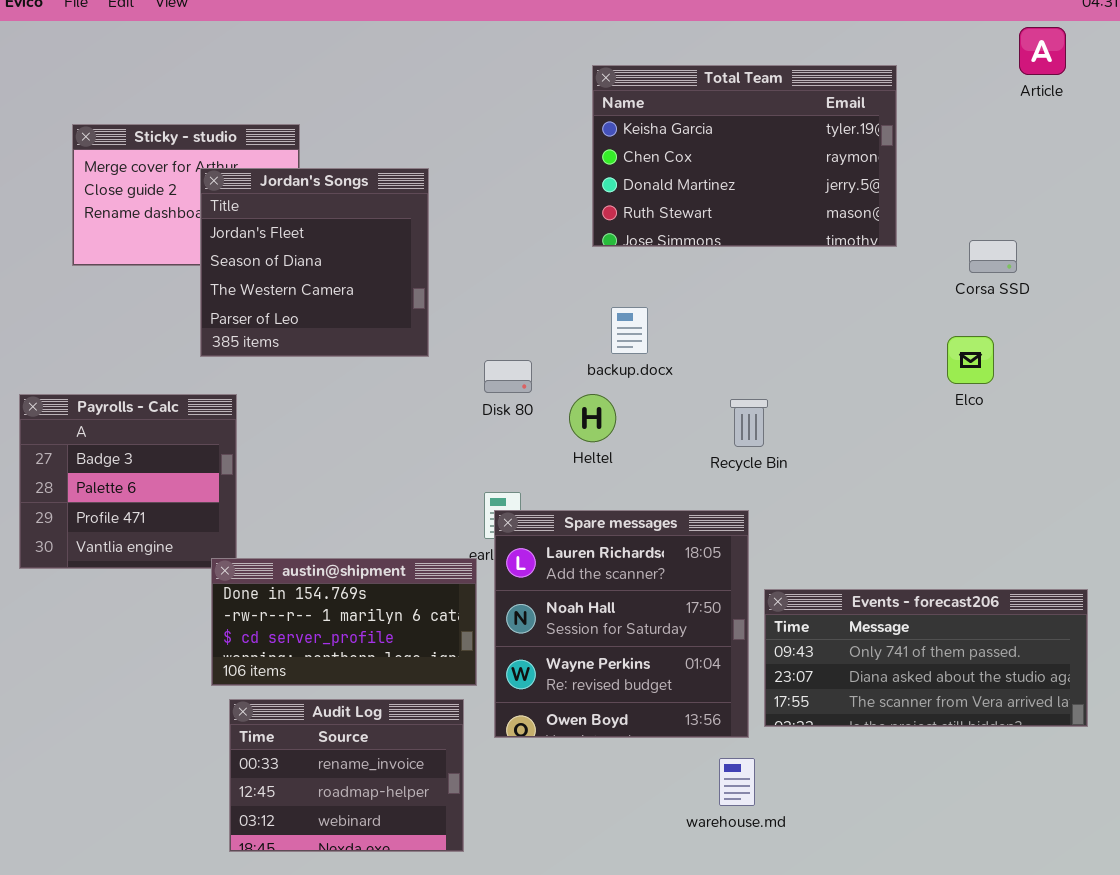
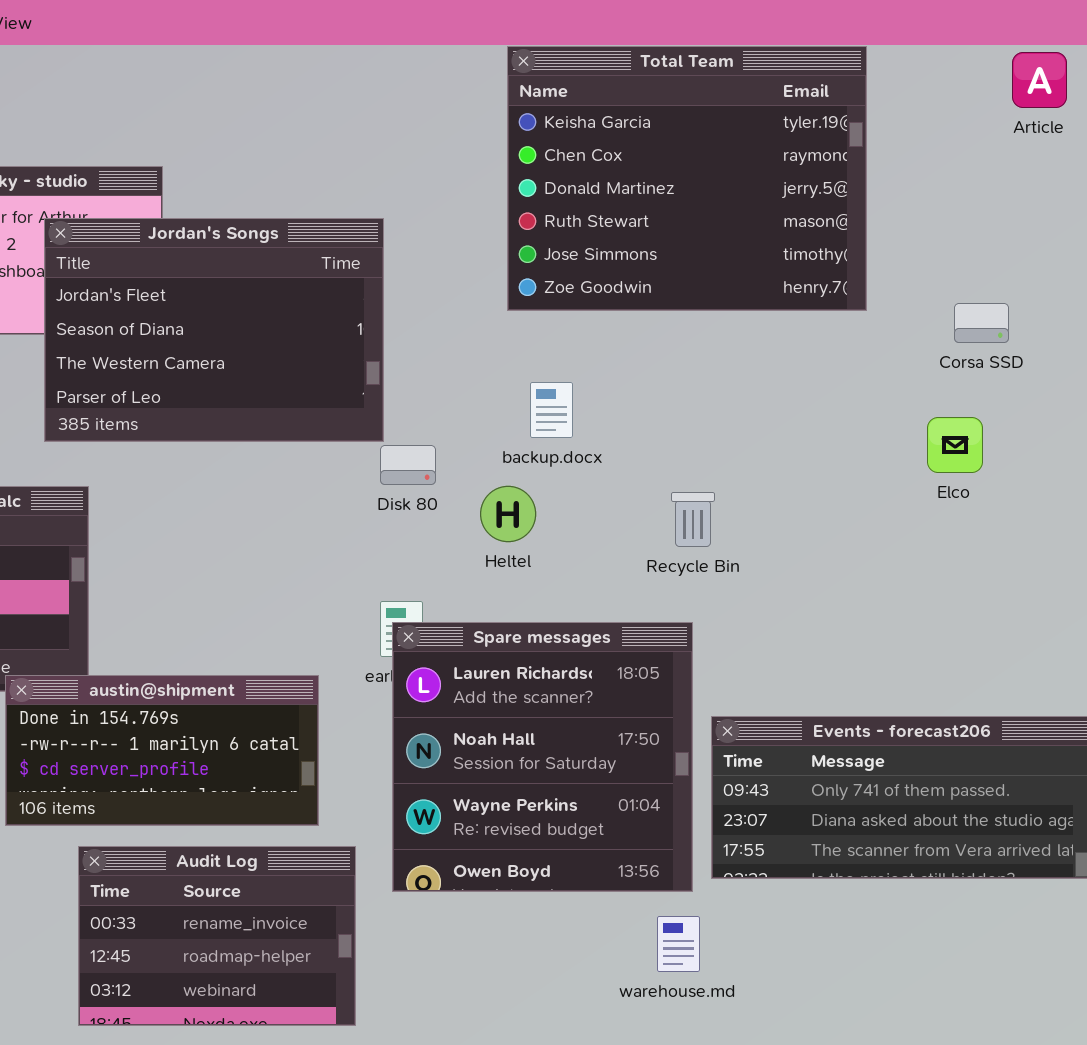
Total Team: [592,65,897,247] -> [507,46,867,311], resized
Jordan's Songs: [200,168,429,357] -> [44,218,384,442], resized
austin@shipment: [211,558,477,686] -> [5,675,319,826], moved

